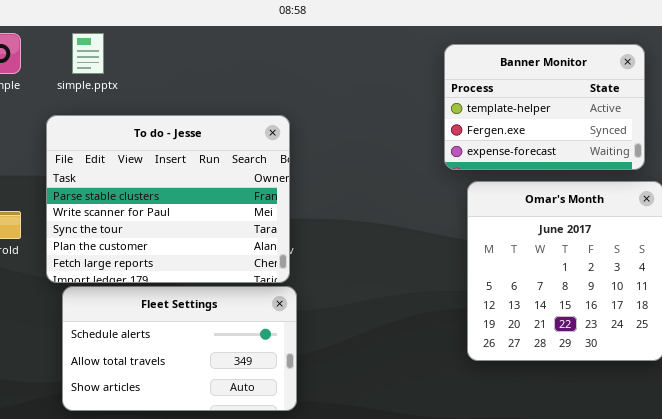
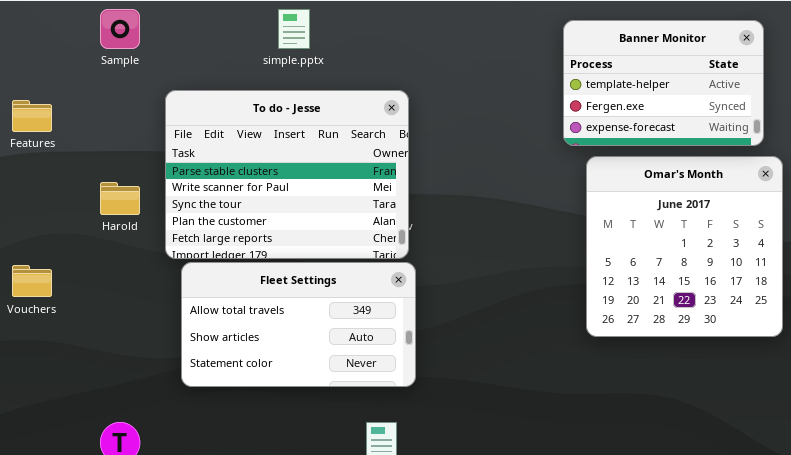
simple.pptx: [72,33,104,74] -> [278,9,310,49], moved
Fleet Settings: [62,286,297,411] -> [181,262,416,387], scrolled down 1 row

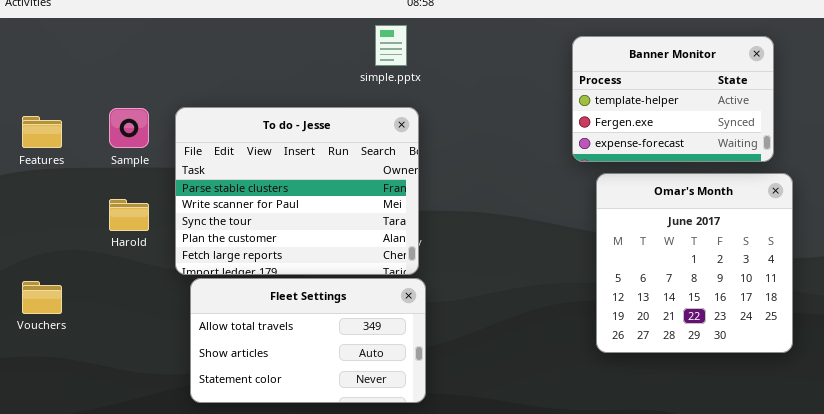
Sample: [100,9,140,49] -> [109,108,149,148], moved
simple.pptx: [278,9,310,49] -> [375,25,407,66], moved

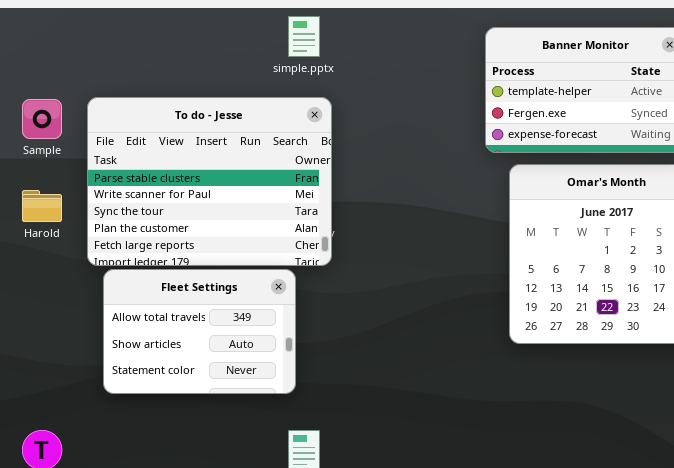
Fleet Settings: [190,278,426,403] -> [103,269,296,394], resized

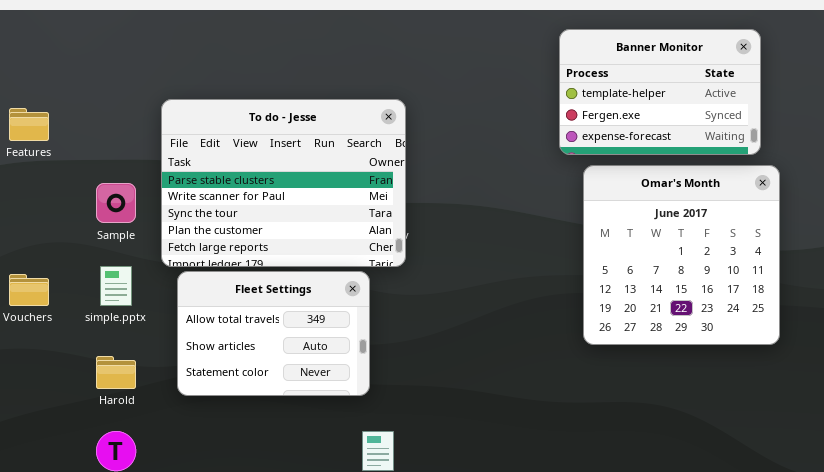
simple.pptx: [288,16,320,57] -> [100,266,132,306], moved
Sample: [22,99,62,139] -> [96,183,136,223], moved
Harold: [22,190,62,222] -> [96,356,136,389], moved

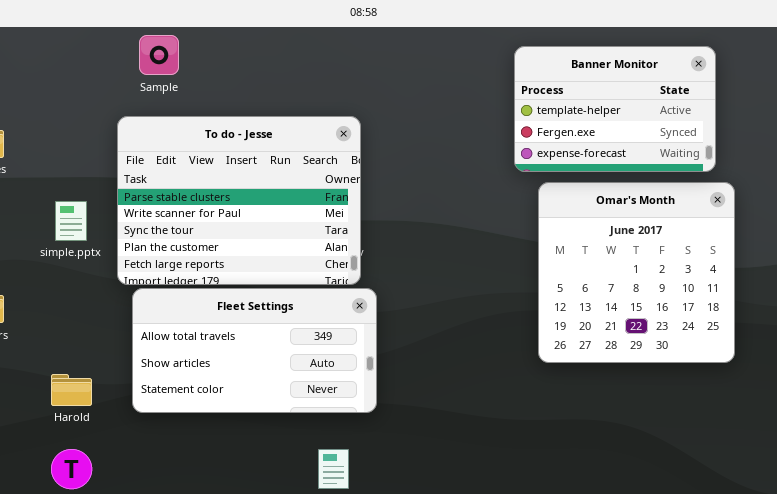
Sample: [96,183,136,223] -> [139,35,179,75], moved
simple.pptx: [100,266,132,306] -> [55,201,87,241], moved
Fleet Settings: [177,271,370,396] -> [132,288,377,413], resized

